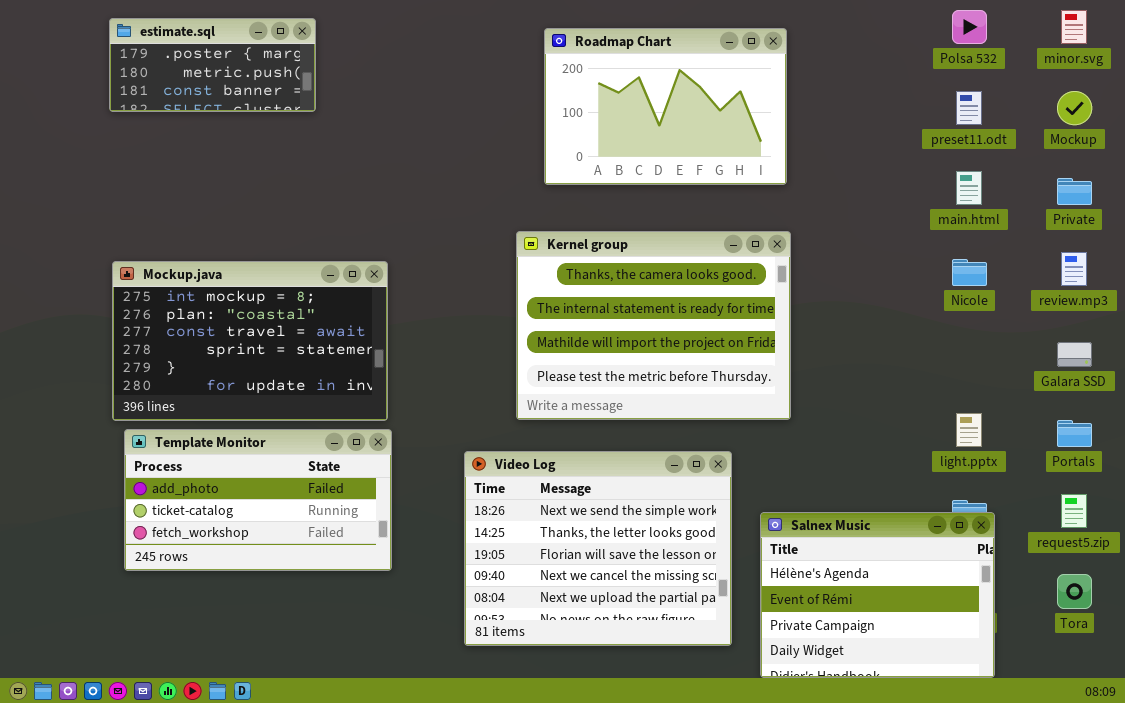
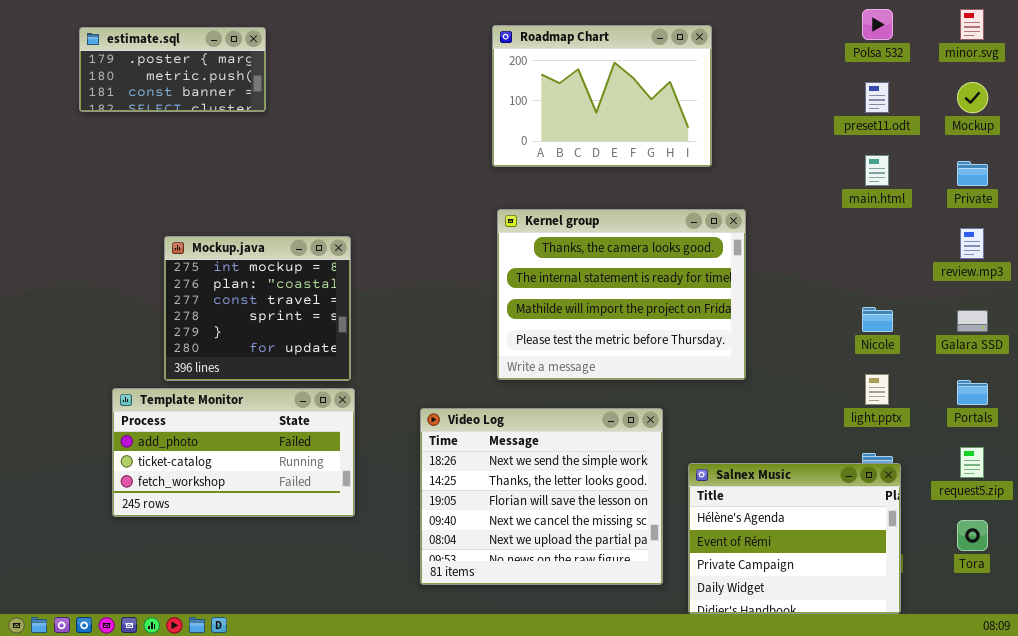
estimate.sql: [109,18,316,112] -> [79,27,266,112], moved
Kernel group: [516,231,791,420] -> [497,209,746,380], moved
Nicole: [952,259,987,286] -> [862,307,893,332], moved
Mockup.java: [112,261,388,421] -> [164,236,351,381], resized

